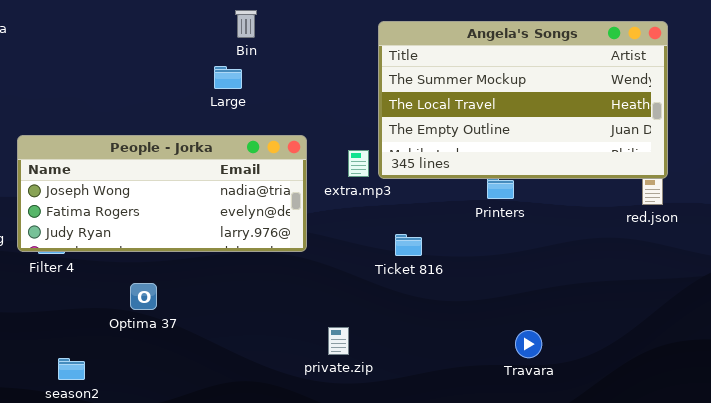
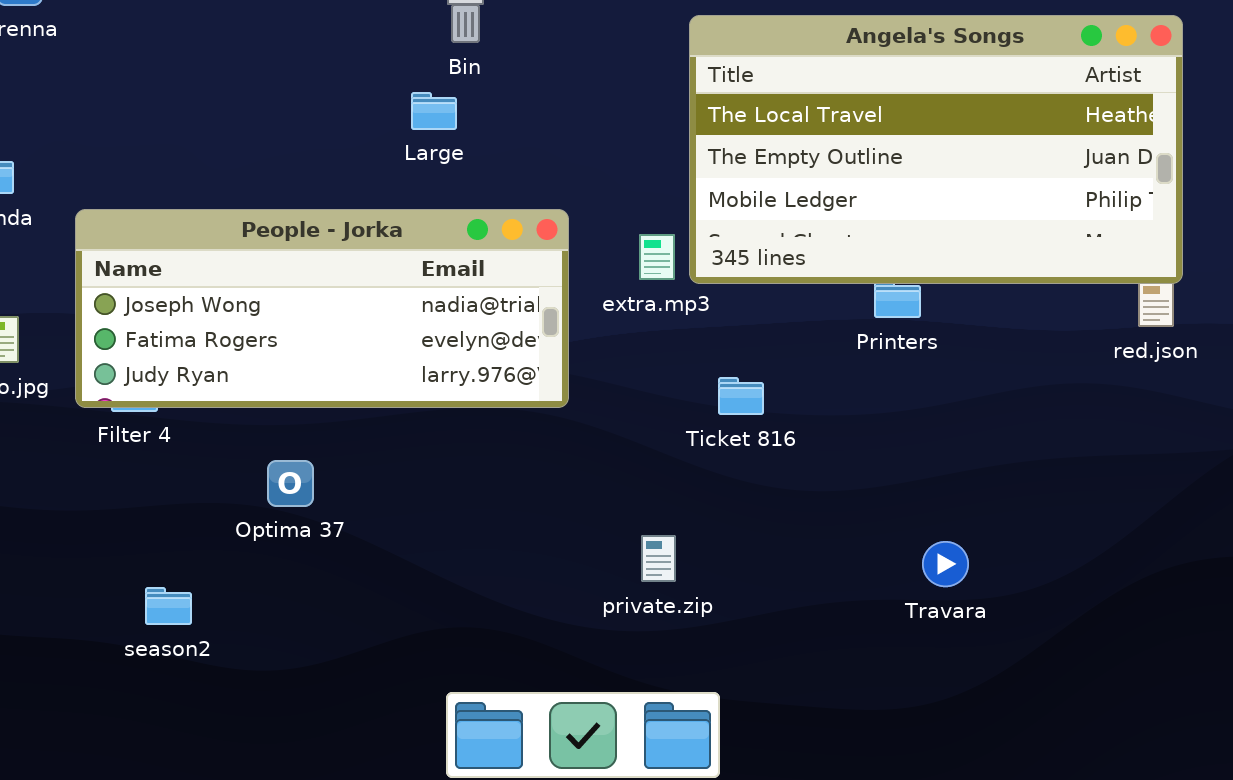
Angela's Songs: [378,21,668,179] -> [689,15,1183,284], scrolled down 1 row
private.zip: [328,327,349,355] -> [641,535,676,582], moved

